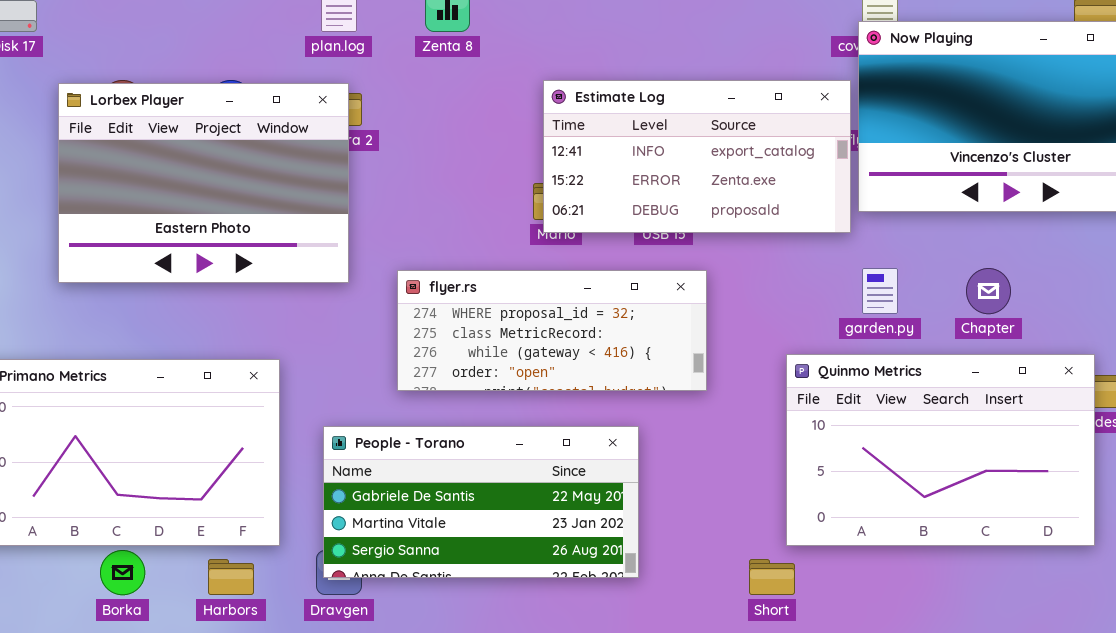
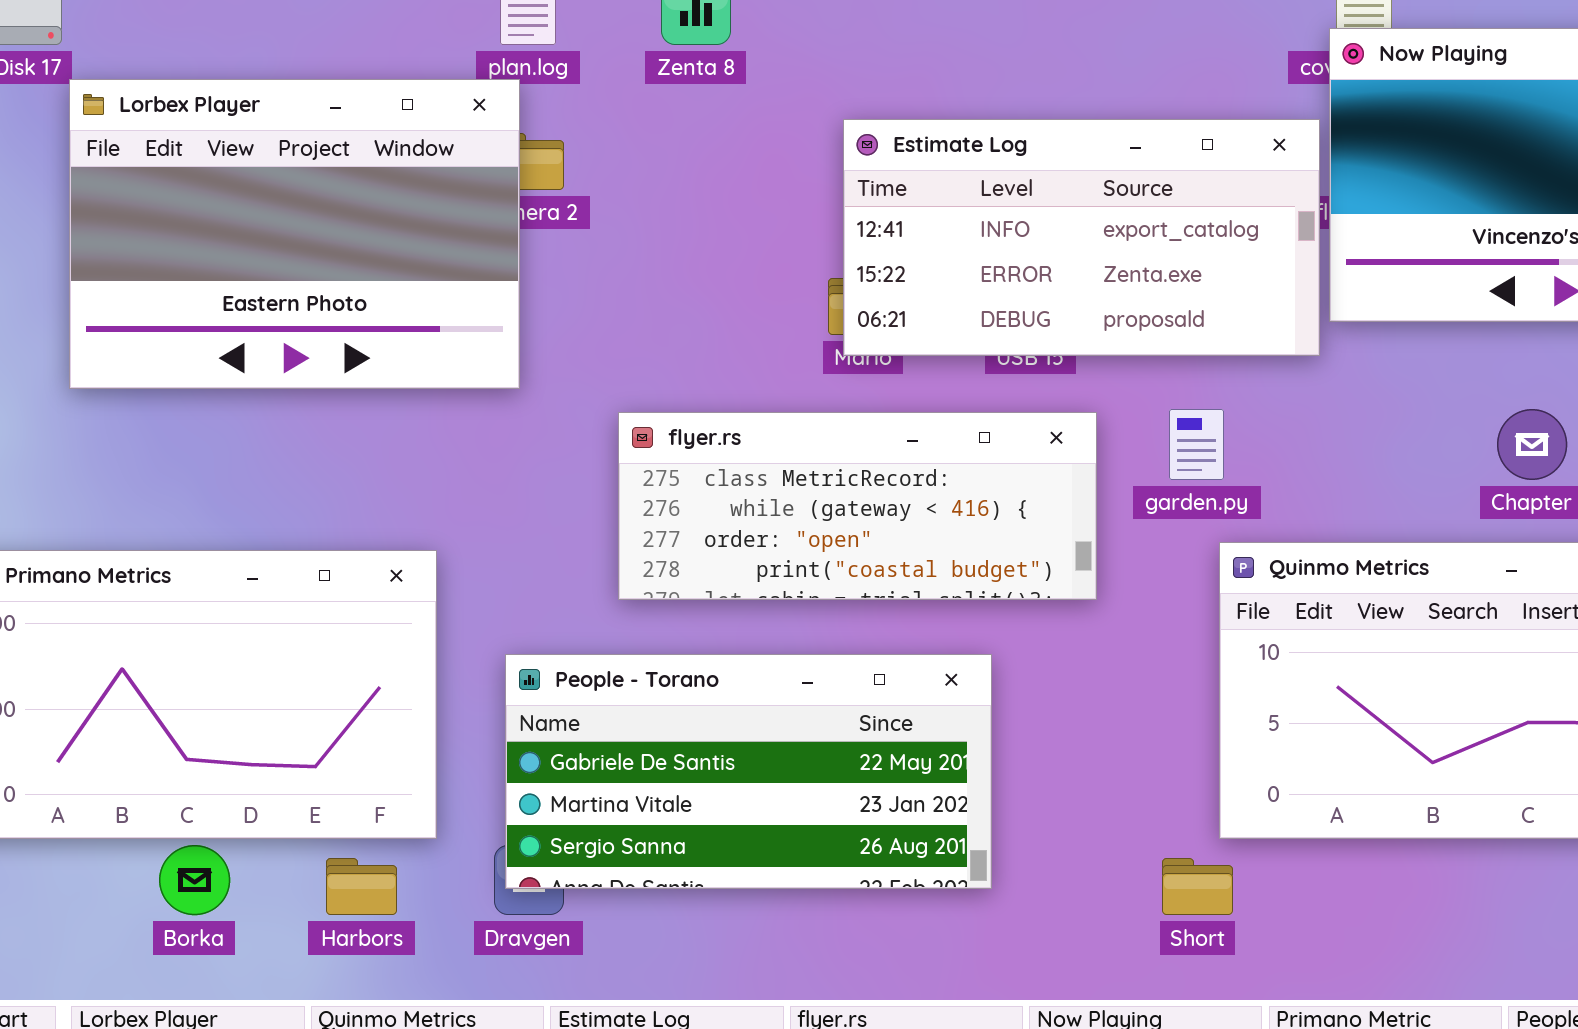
Lorbex Player: [58,83,349,283] -> [69,79,520,389], moved
garden.py: [862,268,898,314] -> [1169,409,1224,480], moved
flyer.rs: [397,270,707,391] -> [618,412,1097,600], scrolled down 1 row

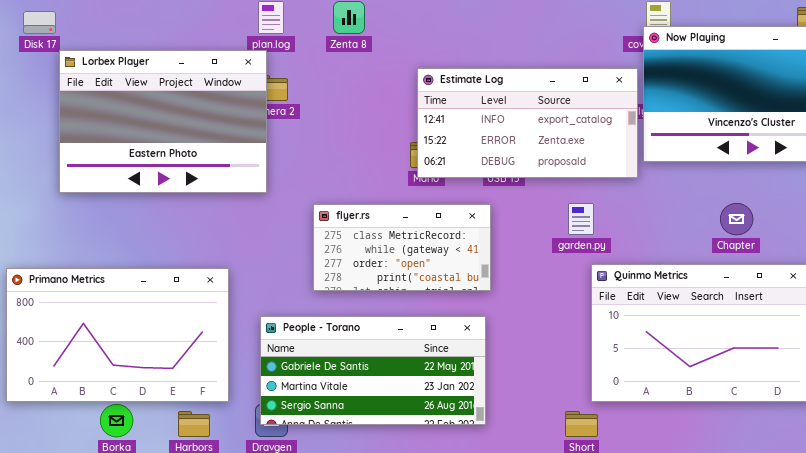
flyer.rs: [618,412,1097,600] -> [313,204,491,291], resized

